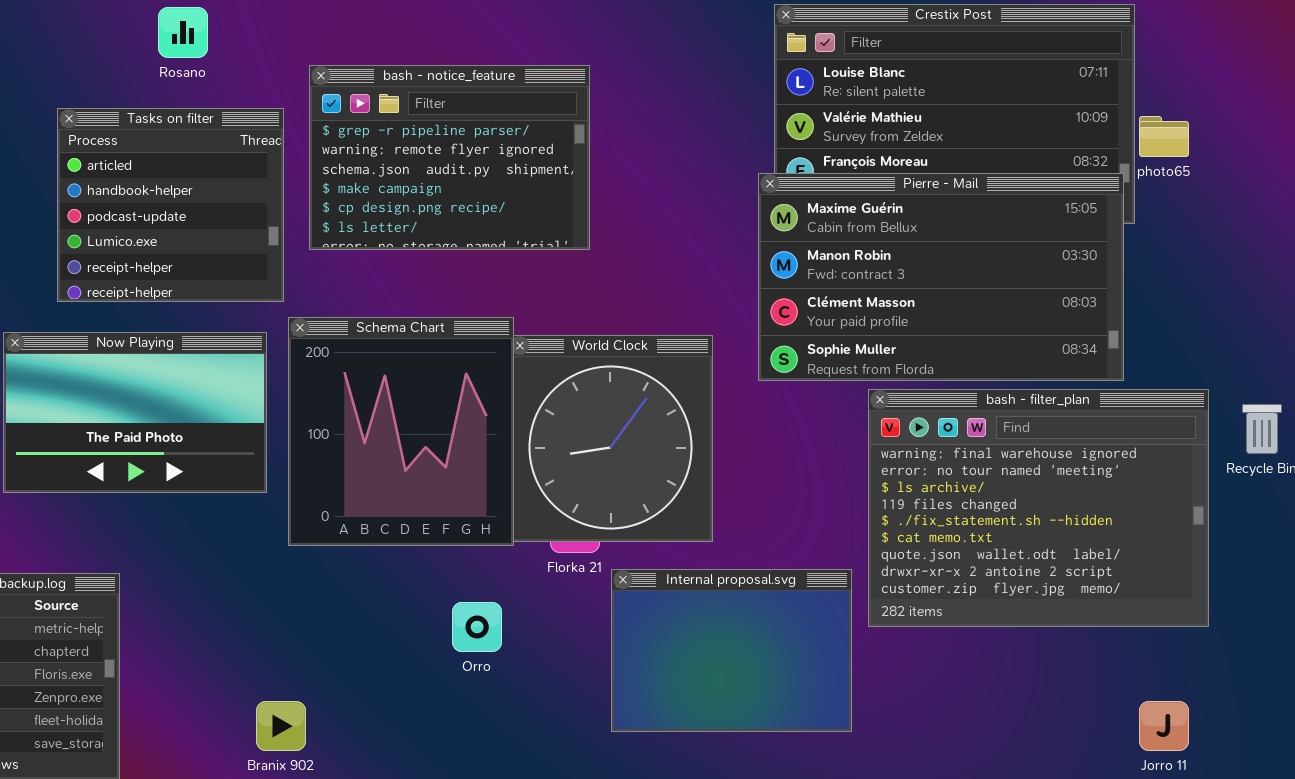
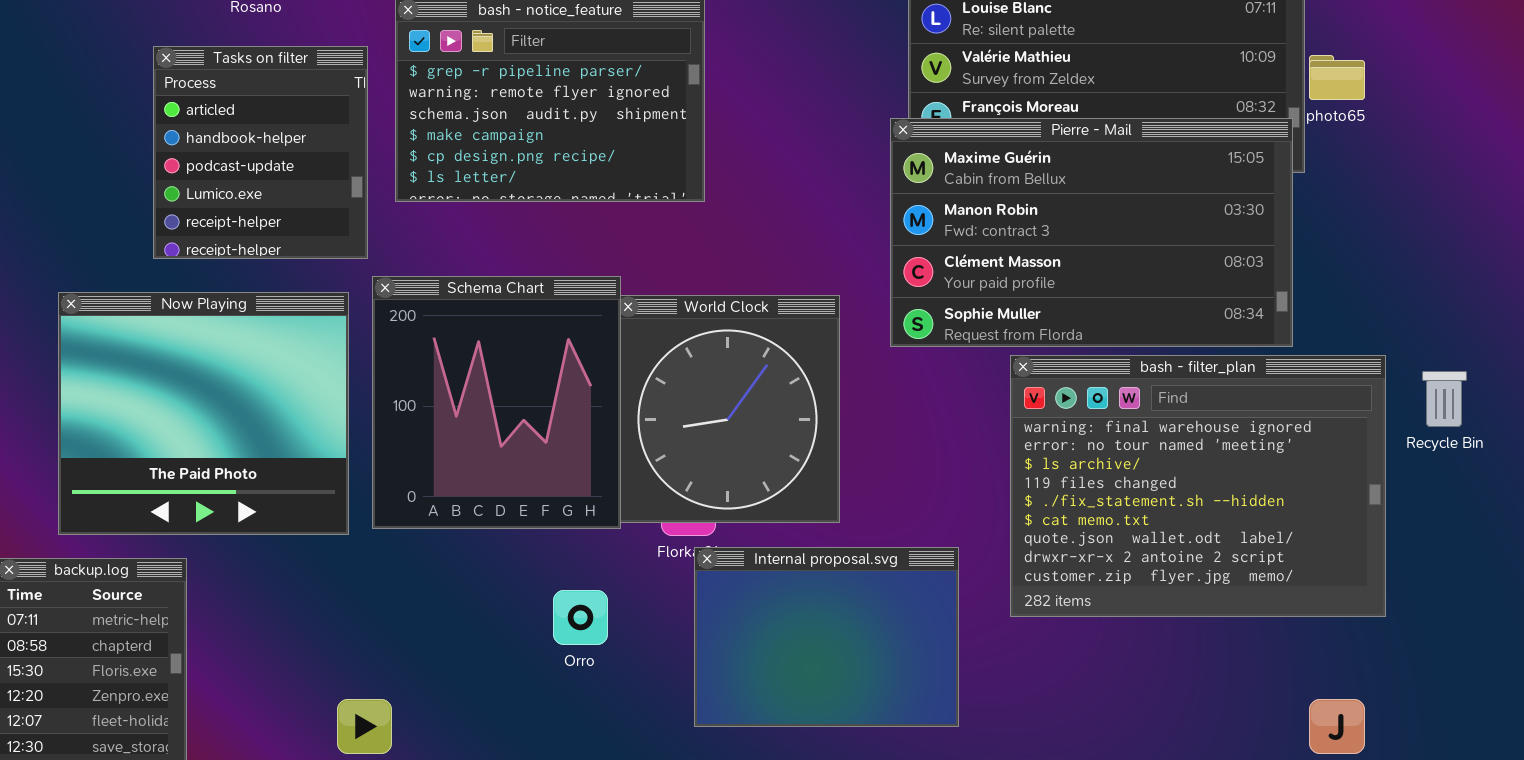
Tasks on filter: [57,108,284,302] -> [153,46,368,259], resized
Now Playing: [3,332,267,493] -> [58,292,349,535], resized
Internal proposal.svg: [611,569,852,732] -> [694,547,959,727], moved

